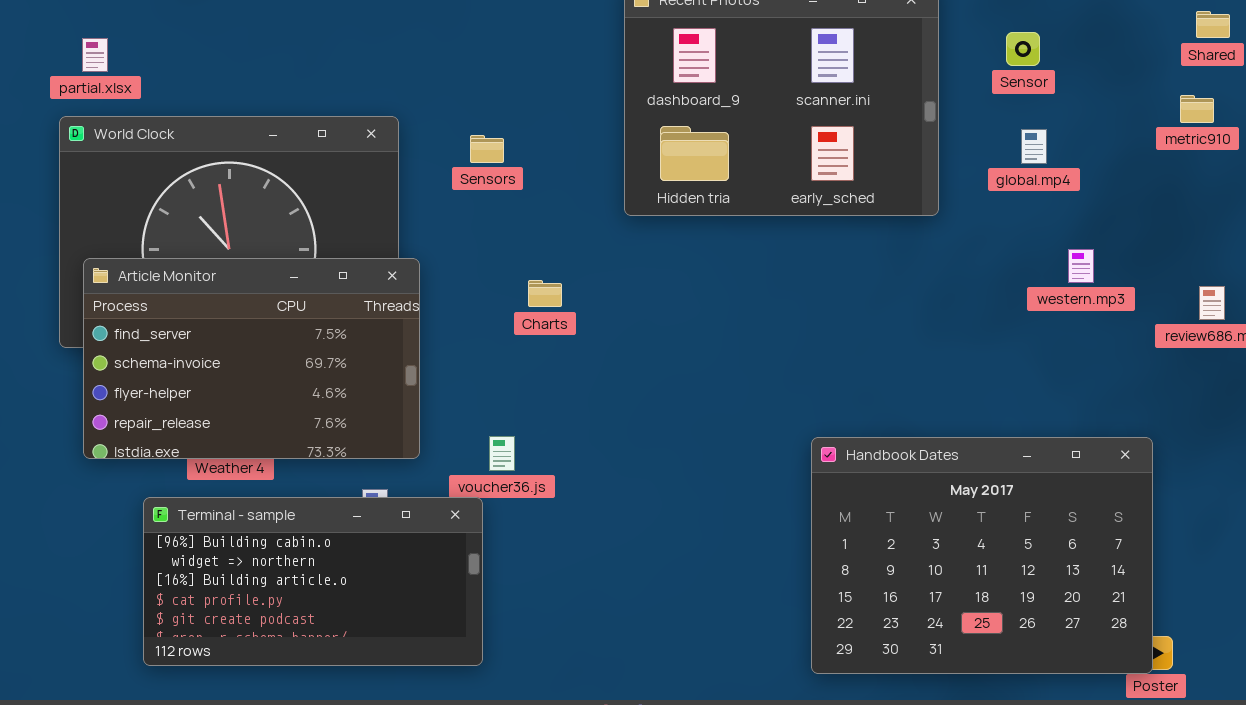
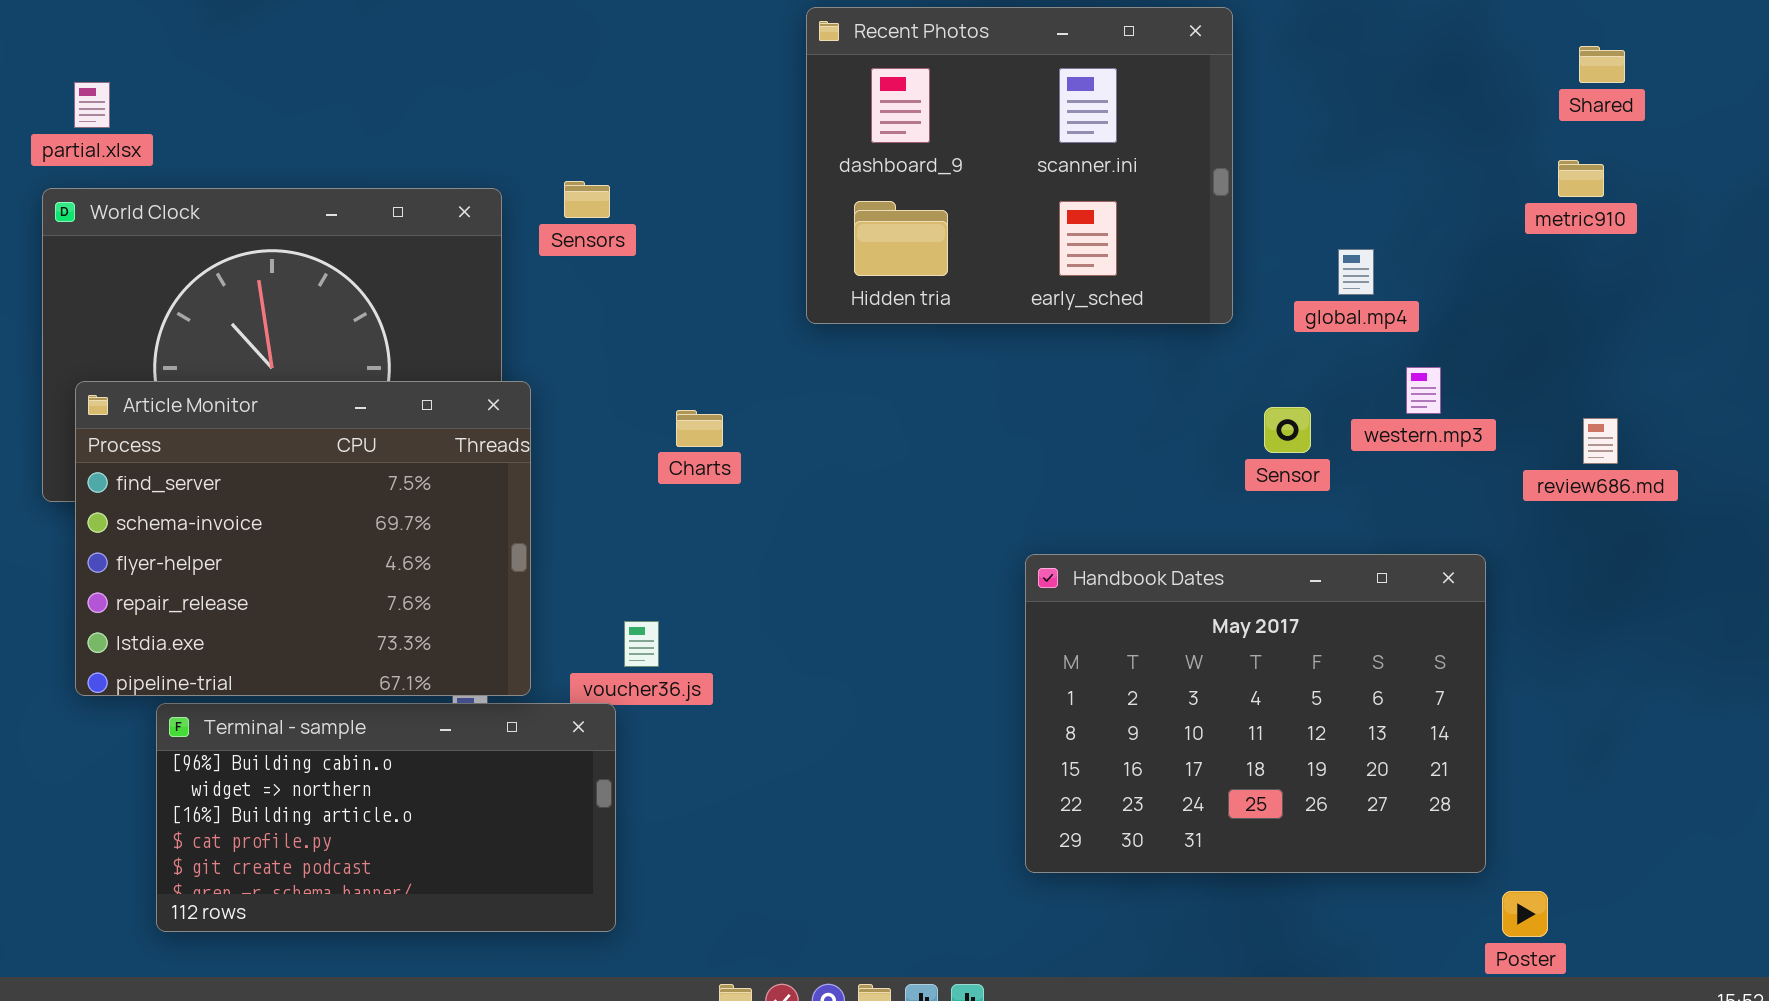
Sensor: [1006,32,1040,66] -> [1264,407,1311,453], moved
global.mp4: [1021,129,1047,164] -> [1338,249,1374,295], moved
Sensors: [470,135,504,163] -> [564,181,610,218], moved
Article Monitor: [83,258,420,459] -> [75,381,531,696], resized
Handbook Dates: [811,437,1153,674] -> [1025,554,1486,873], moved

